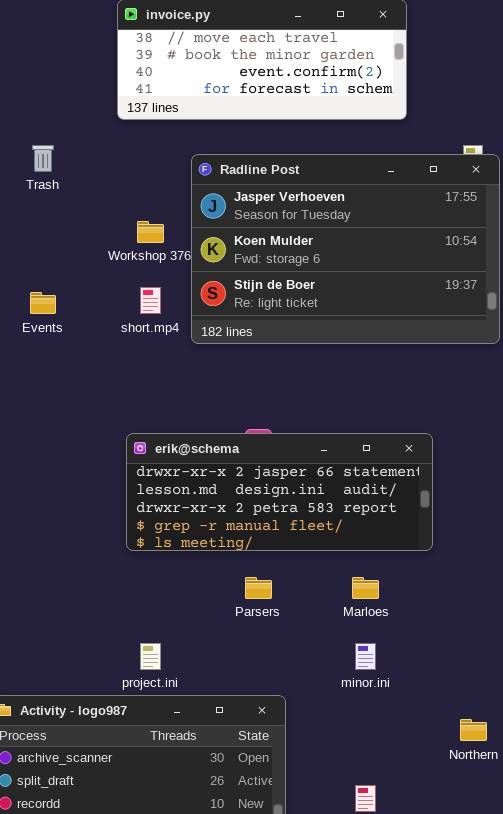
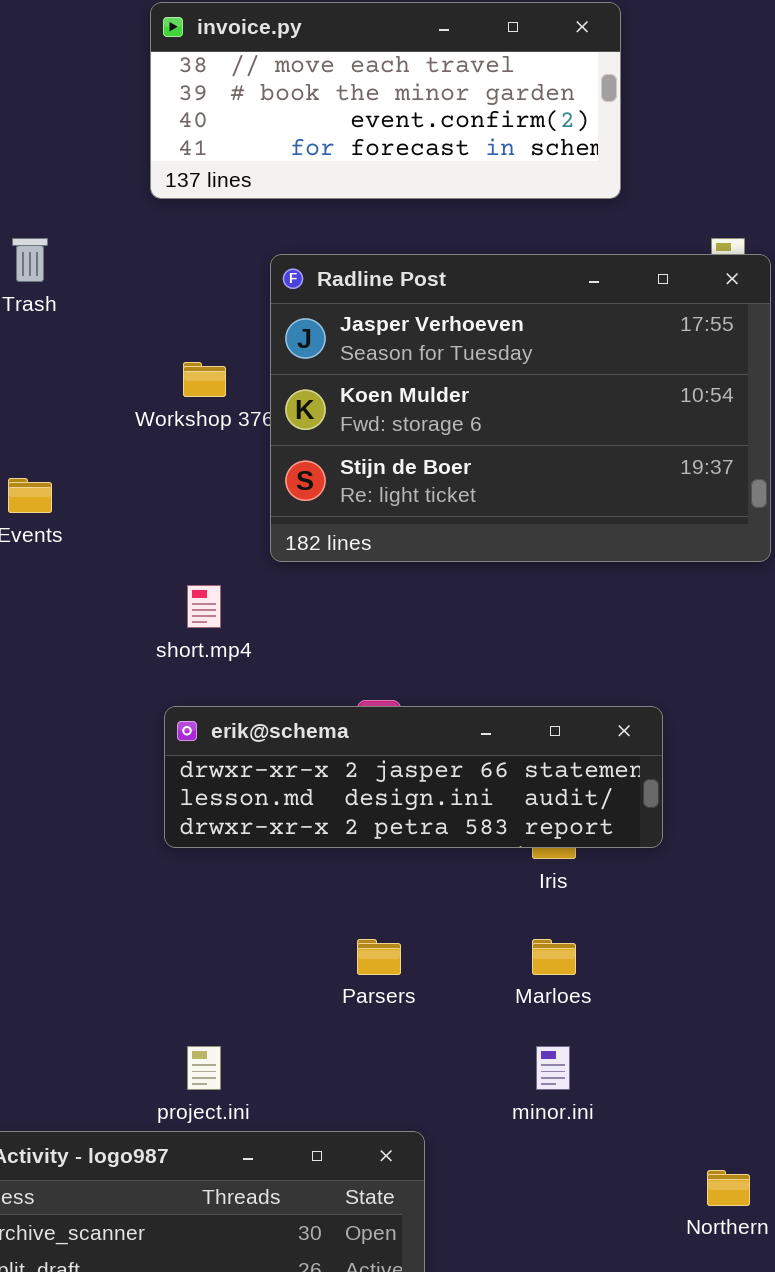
short.mp4: [140,287,161,314] -> [187,585,221,628], moved
erik@schema: [126,433,433,551] -> [164,706,663,848], resized

